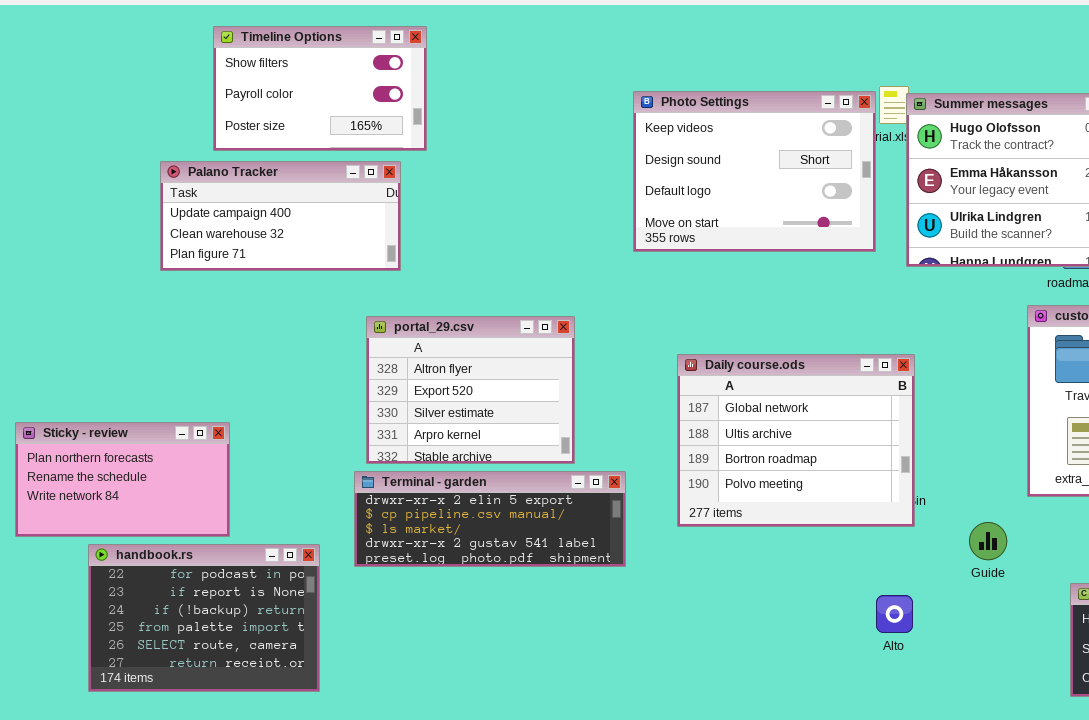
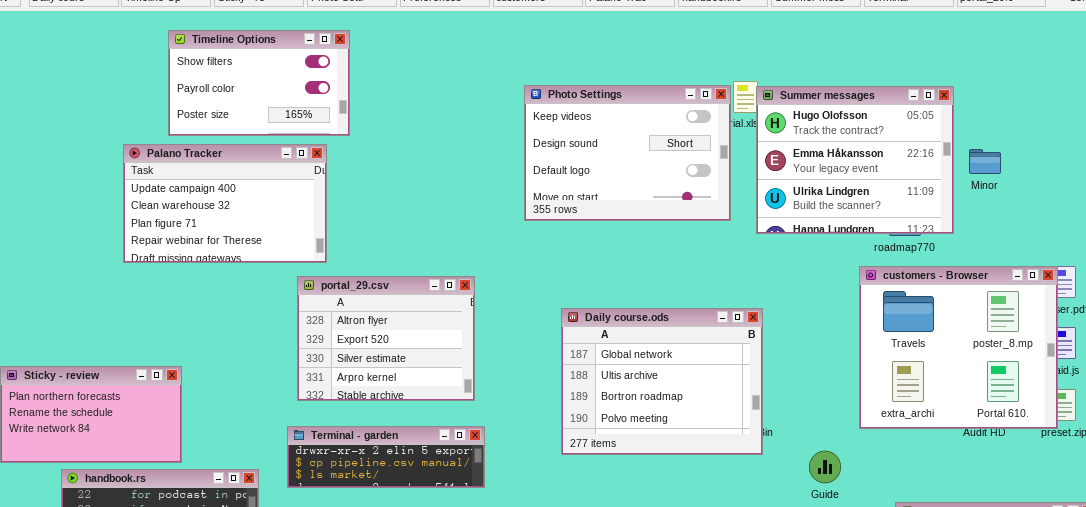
Palano Tracker: [160,161,401,271] -> [123,144,327,263], resized
Terminal - garden: [354,471,626,567] -> [287,426,485,488], resized

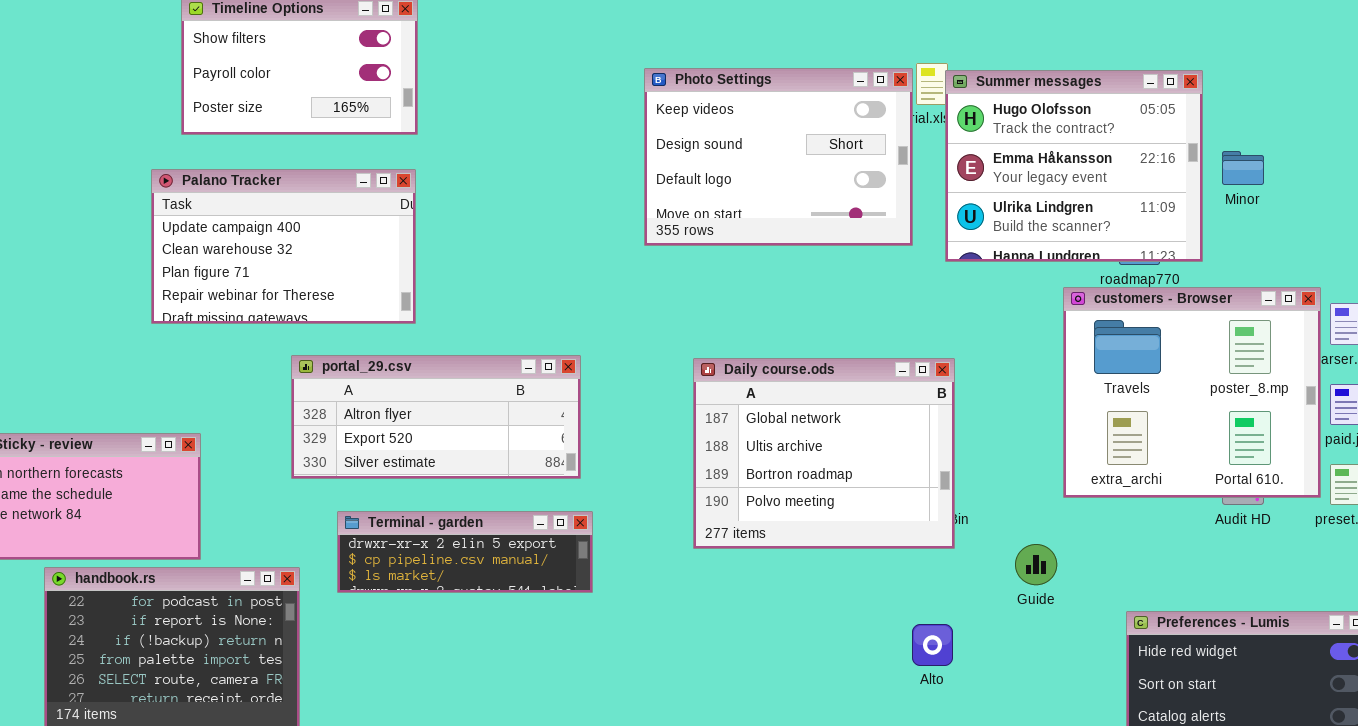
Palano Tracker: [123,144,327,263] -> [151,169,416,324], moved
customers - Browser: [859,266,1058,429] -> [1063,287,1321,498], moved
portal_29.csv: [297,276,475,401] -> [291,355,581,479], resized

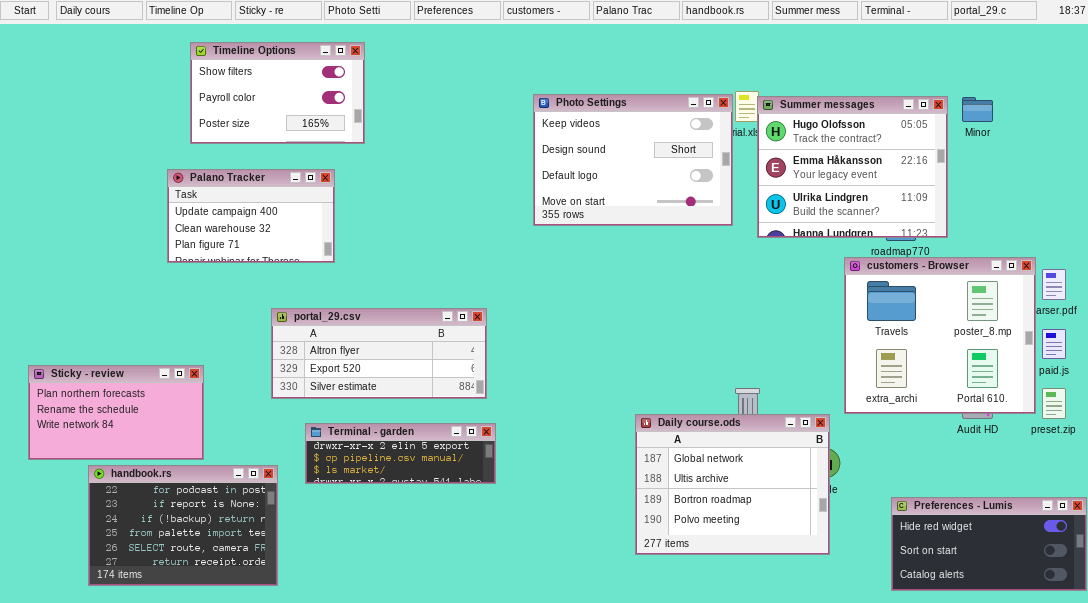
Minor: [1222,151,1264,185] -> [962,97,993,122], moved
Palano Tracker: [151,169,416,324] -> [167,169,335,263], resized
Daily course.ods: [693,358,955,549] -> [635,414,830,555], moved

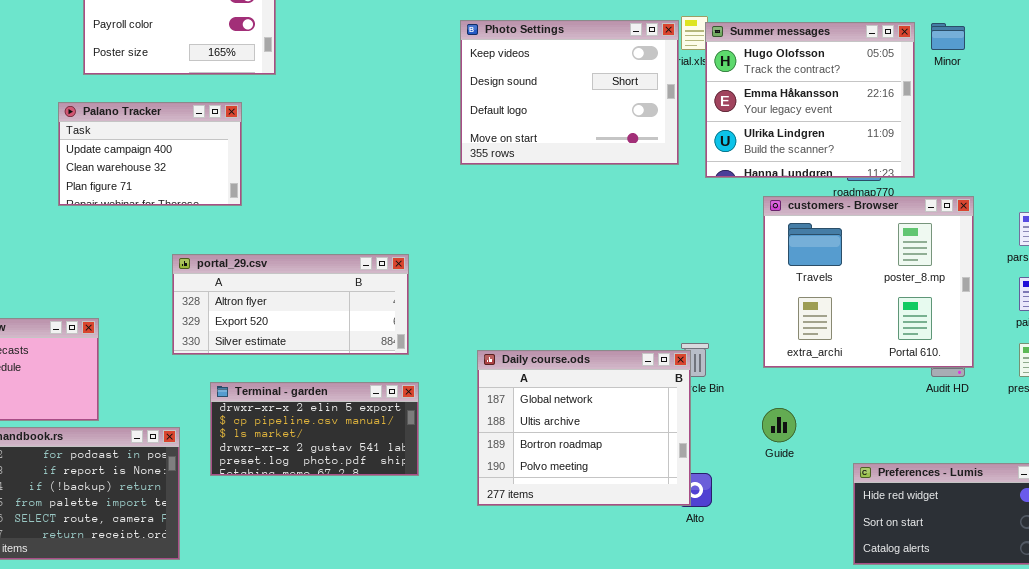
customers - Browser: [844,257,1036,414] -> [763,196,974,368], moved
Daily course.ods: [635,414,830,555] -> [477,350,691,506], moved
Terminal - garden: [305,423,496,484] -> [210,382,419,476], resized

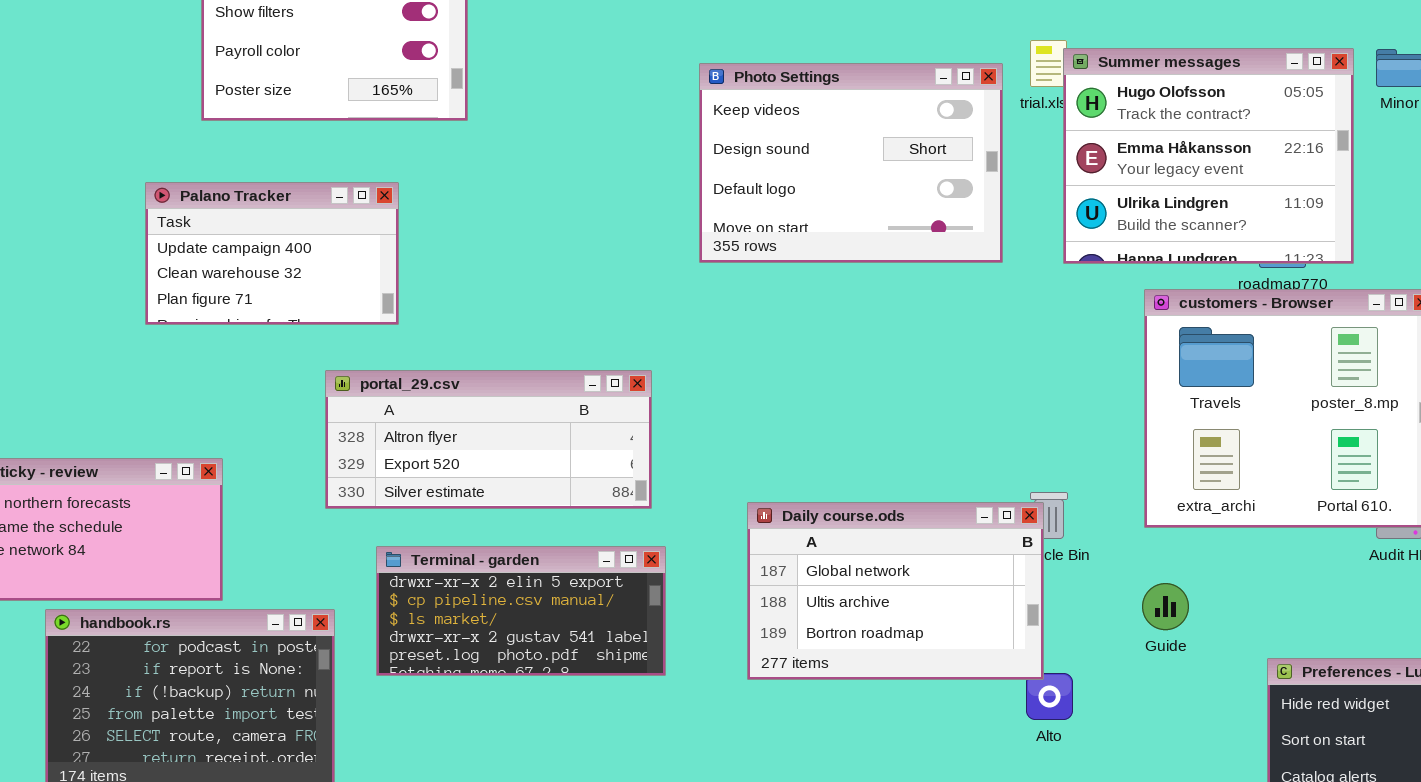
Photo Settings: [460,20,679,165] -> [699,63,1003,263], moved
Palano Tracker: [58,102,242,206] -> [145,182,399,325], moved
Daily course.ods: [477,350,691,506] -> [747,502,1044,680], resized

